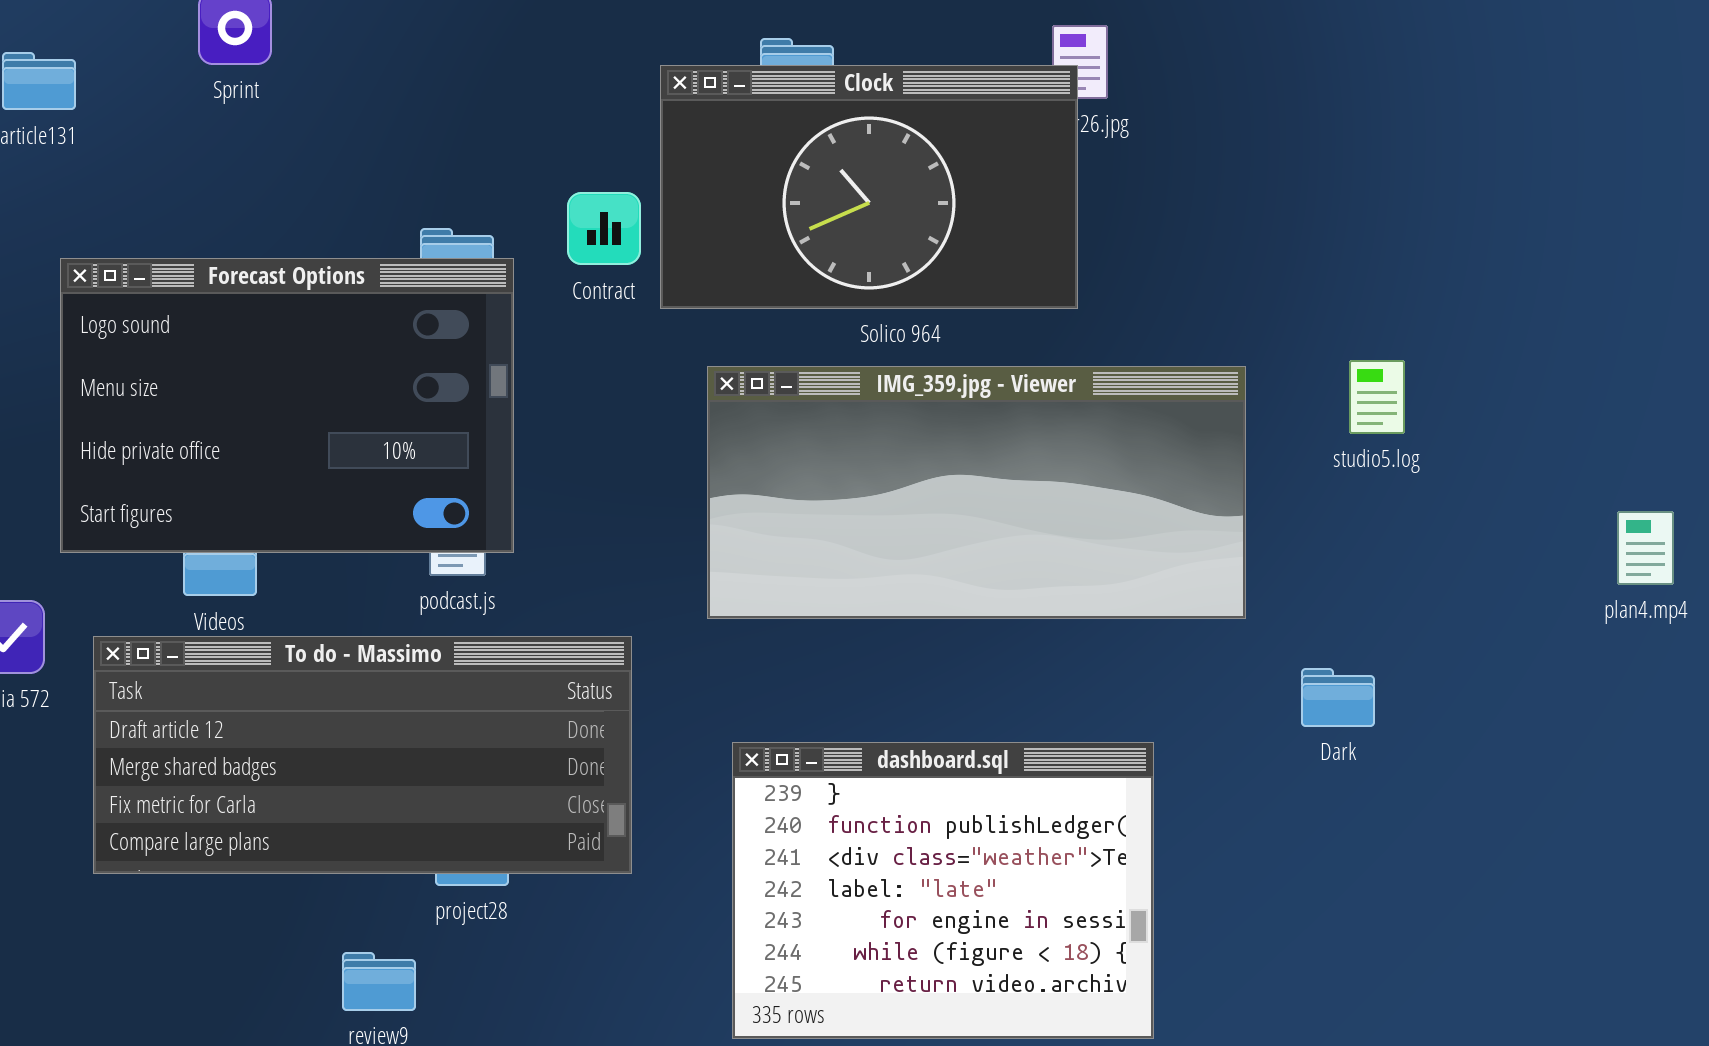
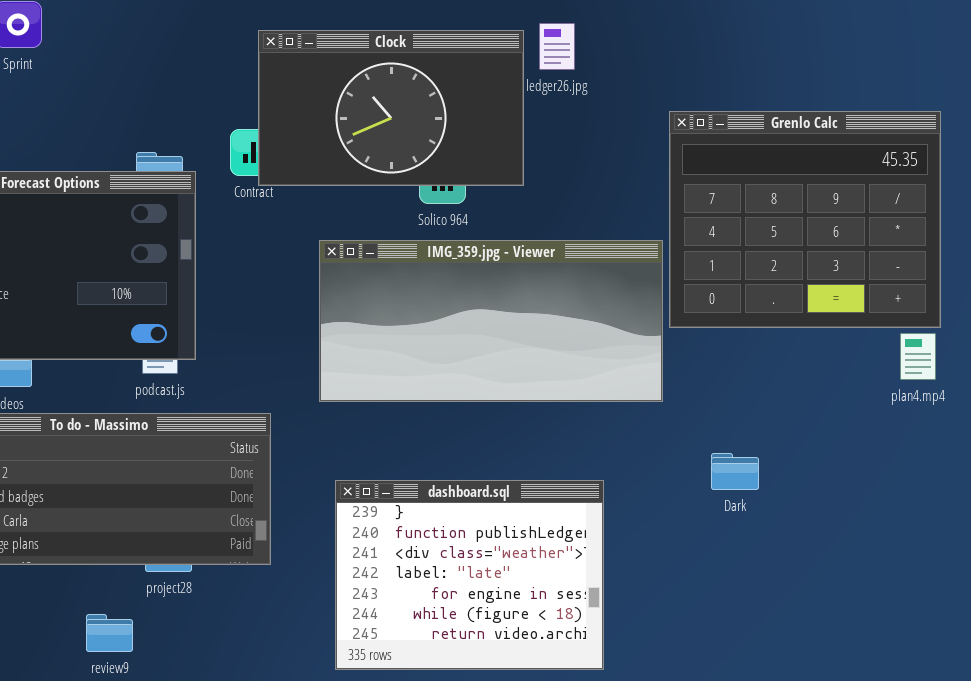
Clock: [660,65,1078,309] -> [258,30,524,186], moved
Grenlo Calc: none -> [669,111,941,328], opened
Dark: [1301,668,1375,727] -> [711,453,759,490], moved

